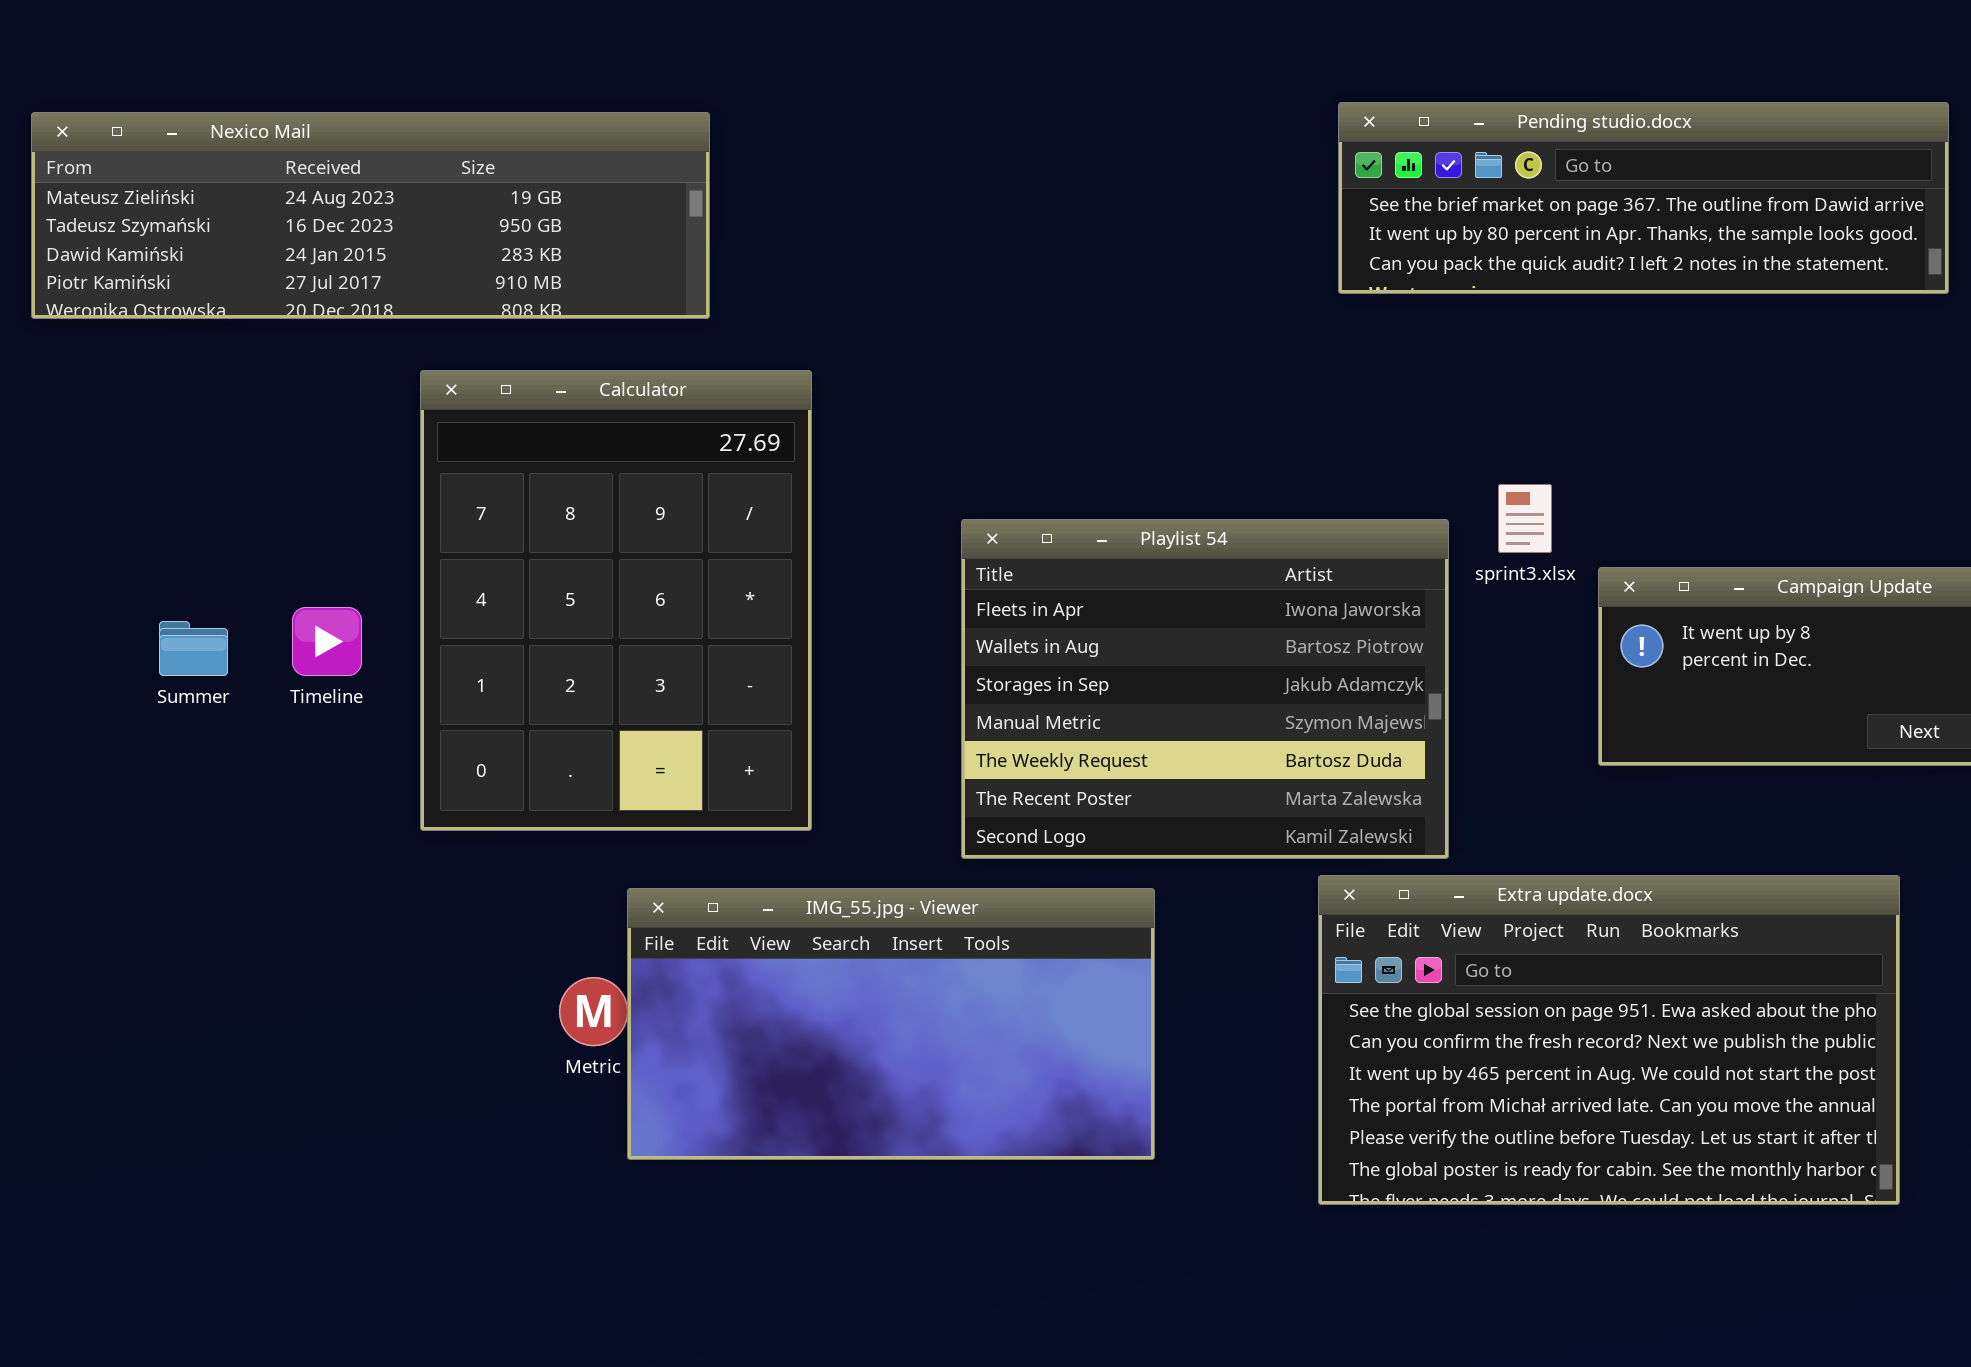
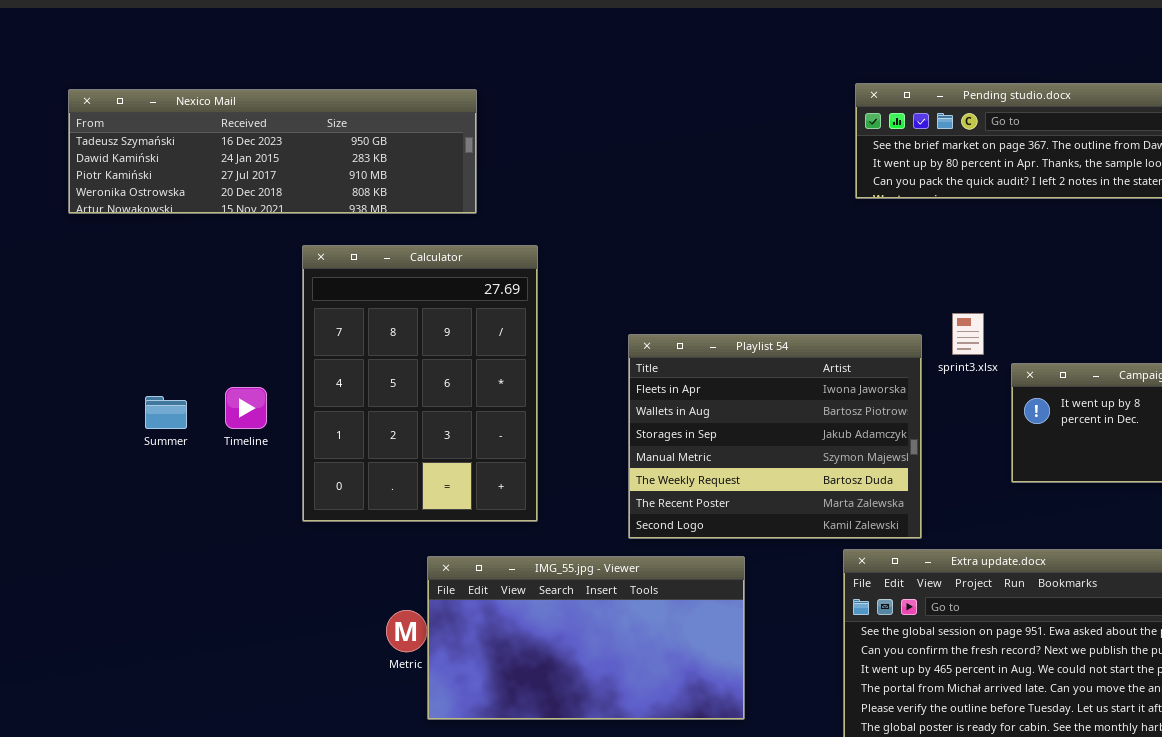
Nexico Mail: [31,112,710,319] -> [68,89,477,214], scrolled down 1 row

